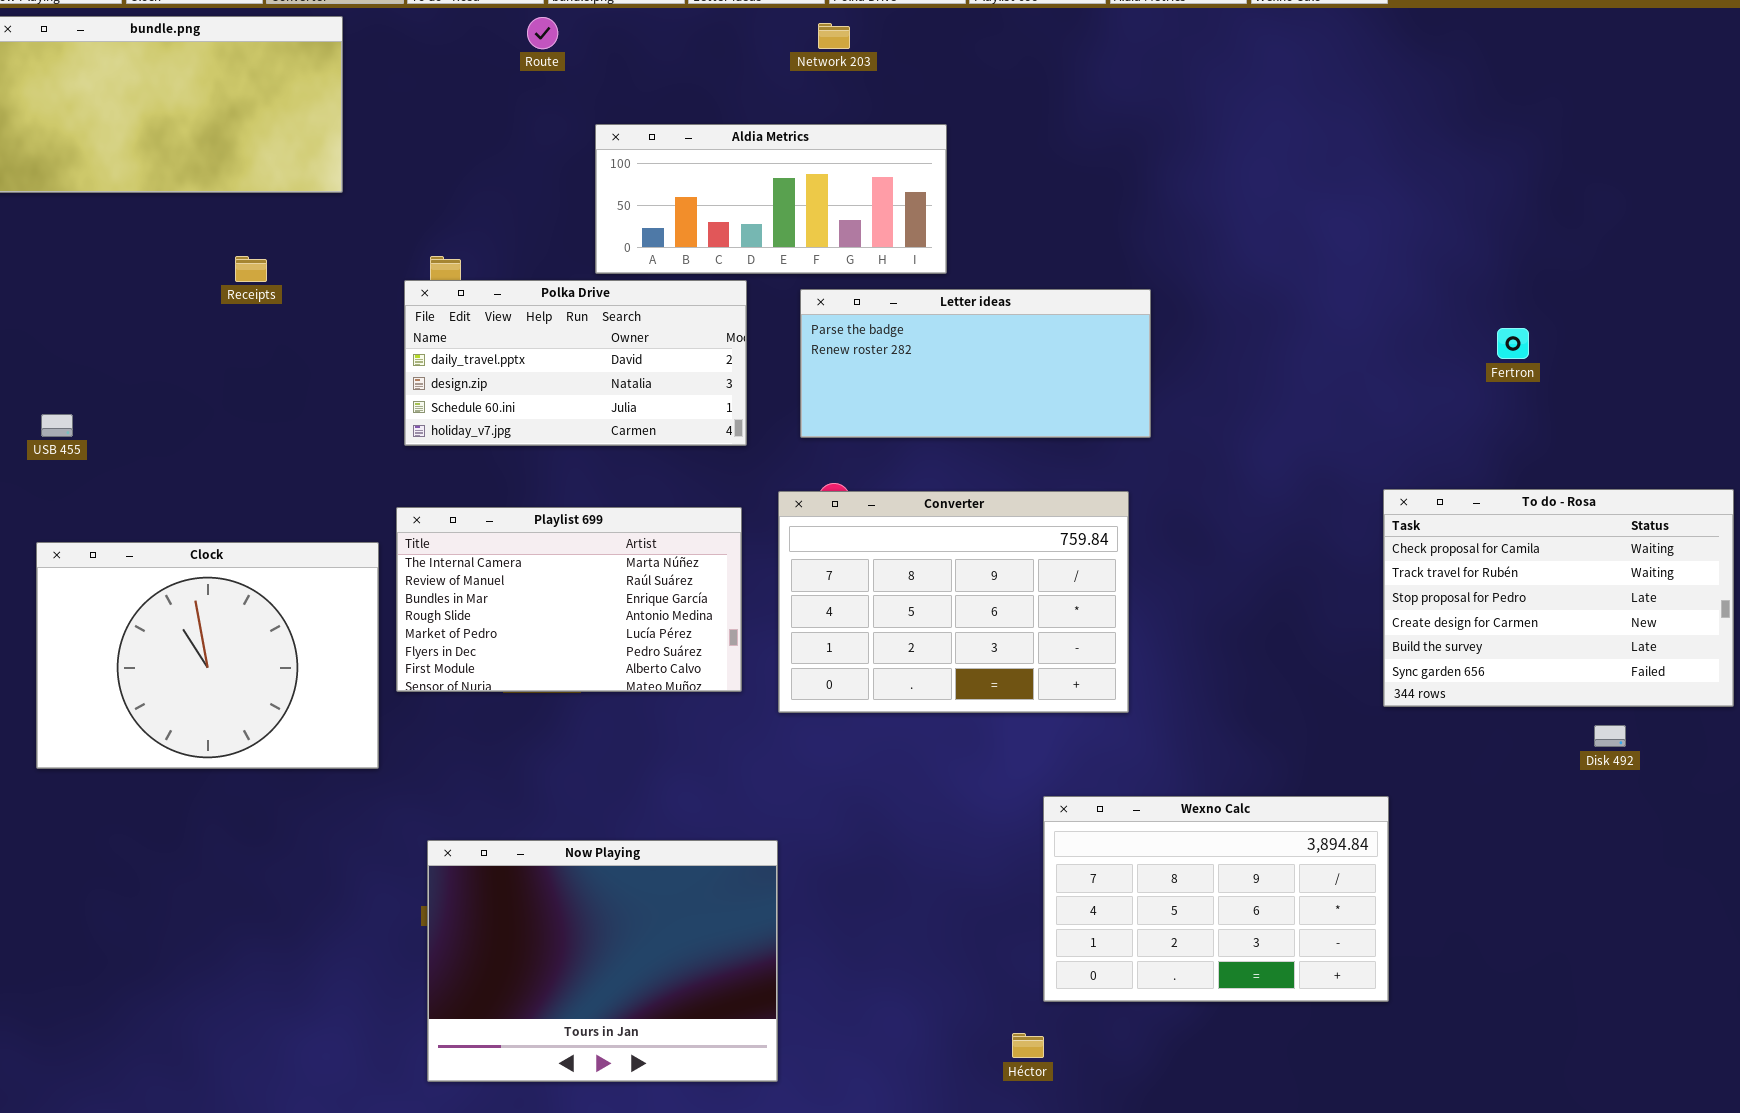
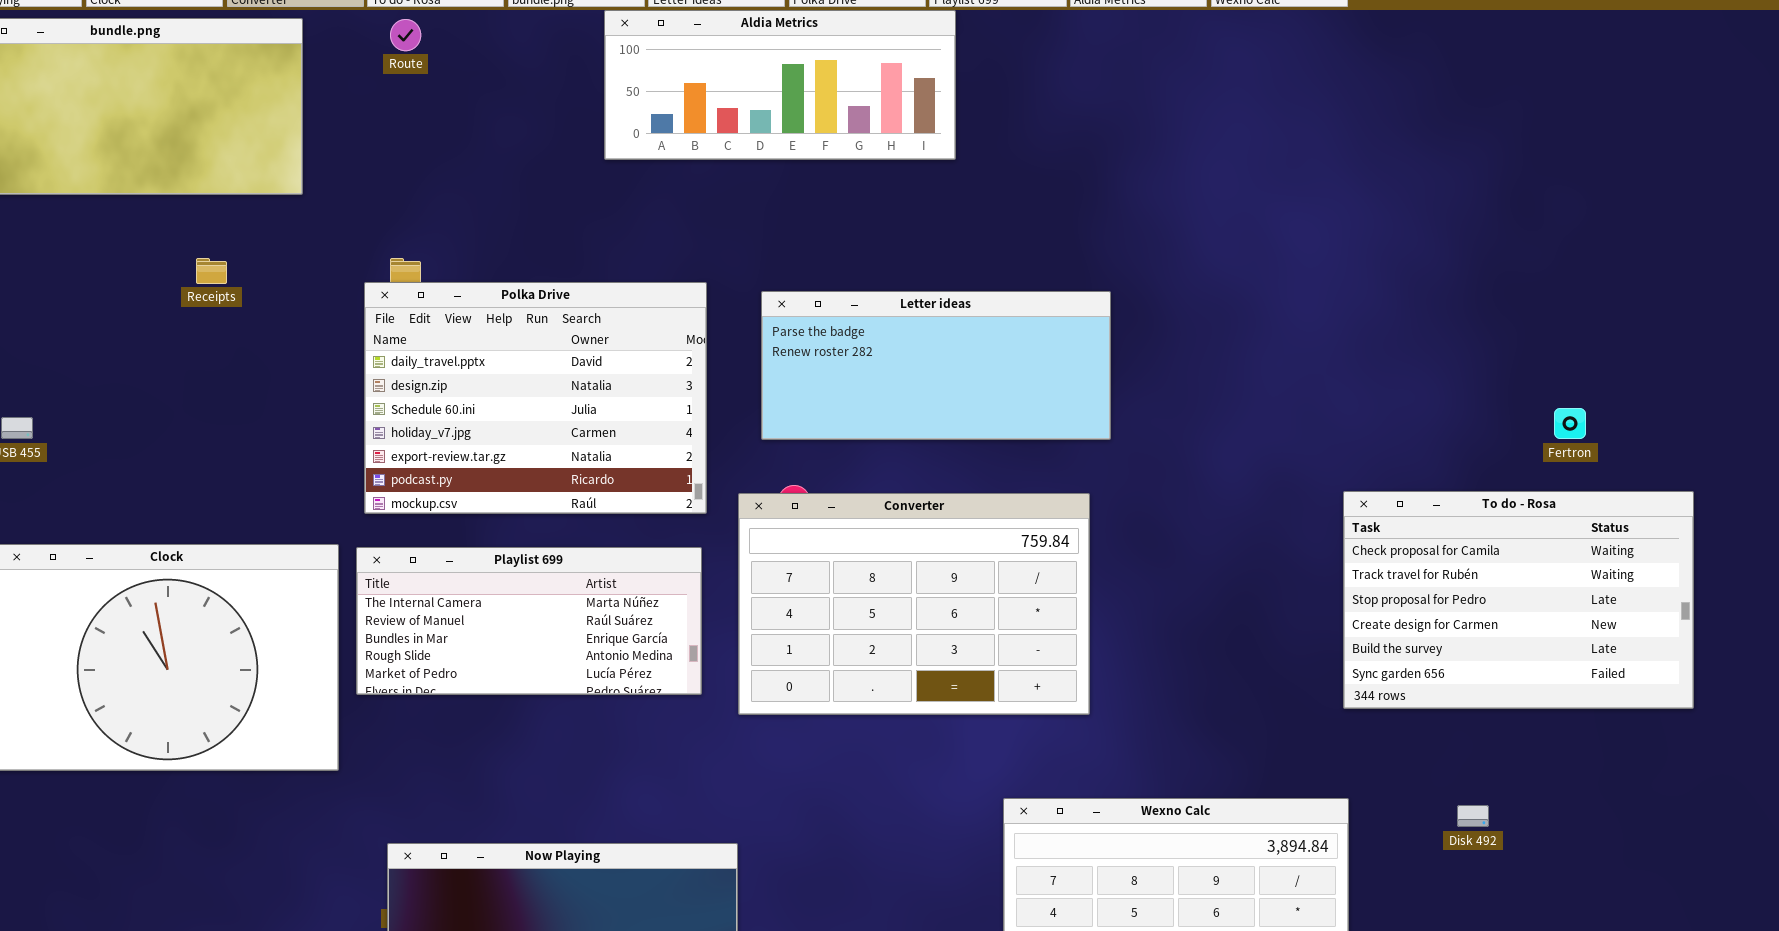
Route: [527,17,558,49] -> [390,19,421,51], moved
Aldia Metrics: [595,124,947,274] -> [604,10,956,160], moved
Polka Drive: [404,280,747,446] -> [364,282,707,514], resized
Fertron: [1497,328,1529,359] -> [1554,408,1586,439], moved
Playlist 699: [396,507,742,692] -> [356,547,702,695], resized
Disk 492: [1594,725,1626,747] -> [1457,805,1489,827], moved

